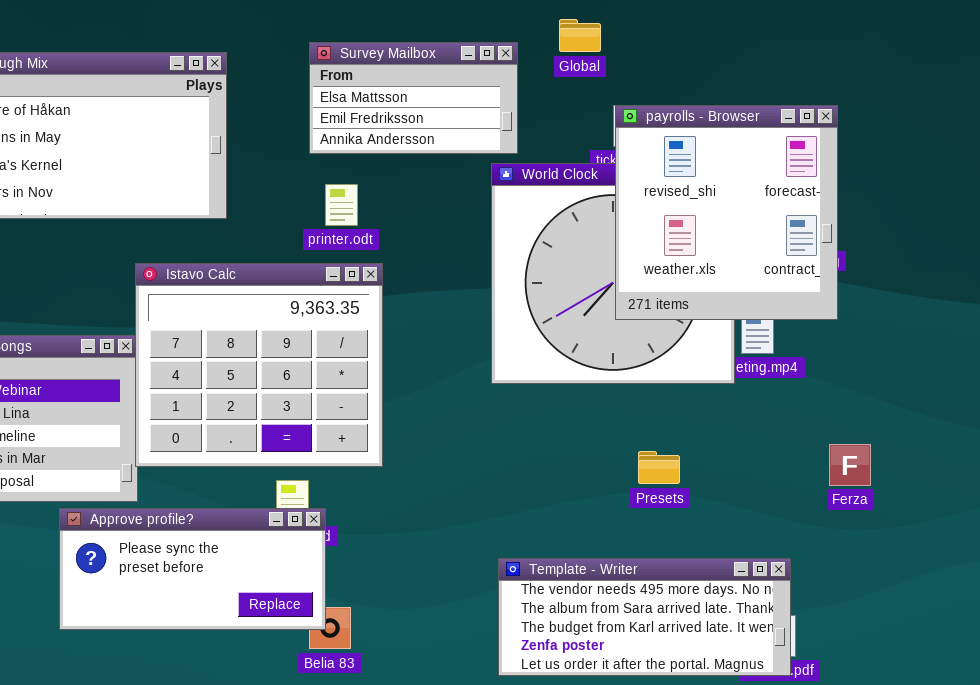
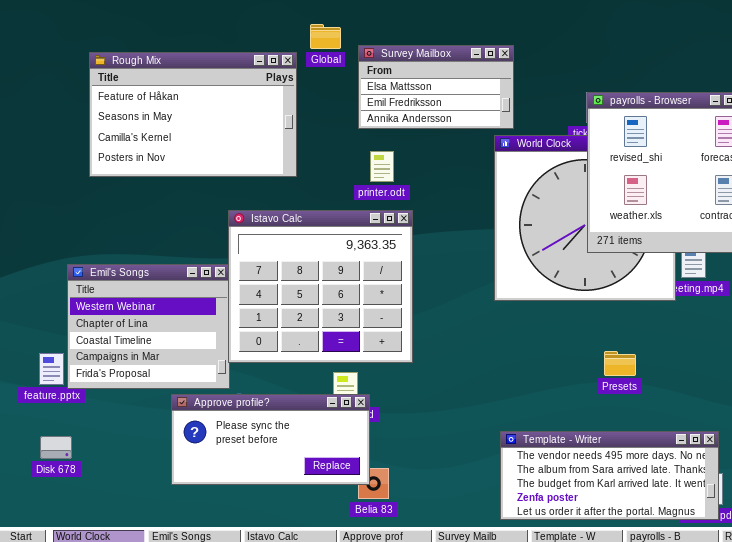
Global: [559,19,601,52] -> [310,24,341,49], moved

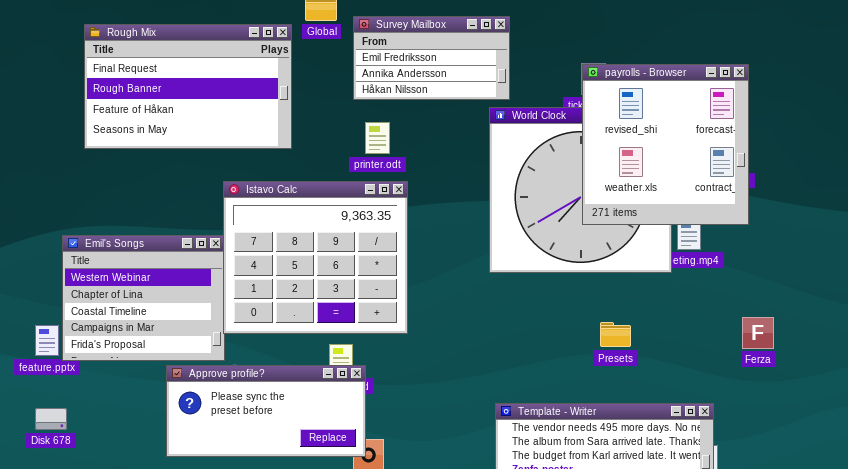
Survey Mailbox: [358,45,514,129] -> [353,16,510,100], scrolled down 1 row
Rough Mix: [89,52,297,177] -> [84,24,292,149], scrolled up 2 rows

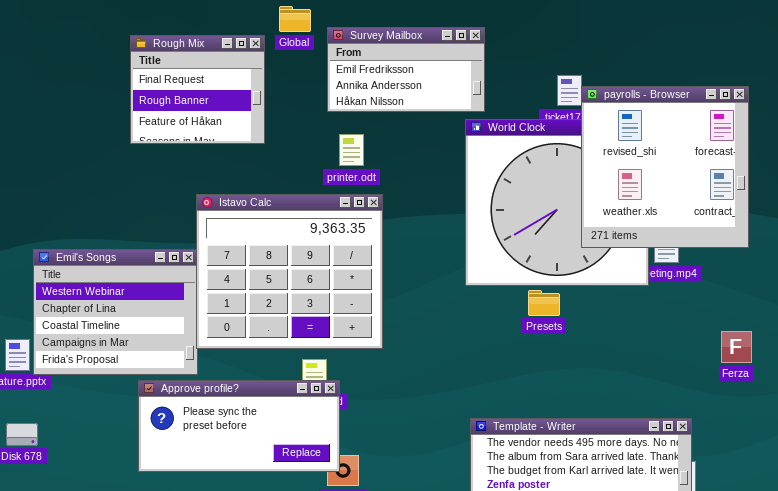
Rough Mix: [84,24,292,149] -> [130,35,265,144], resized
payrolls - Browser: [582,64,749,225] -> [581,86,749,248], moved
Presets: [600,322,631,347] -> [528,290,560,316], moved

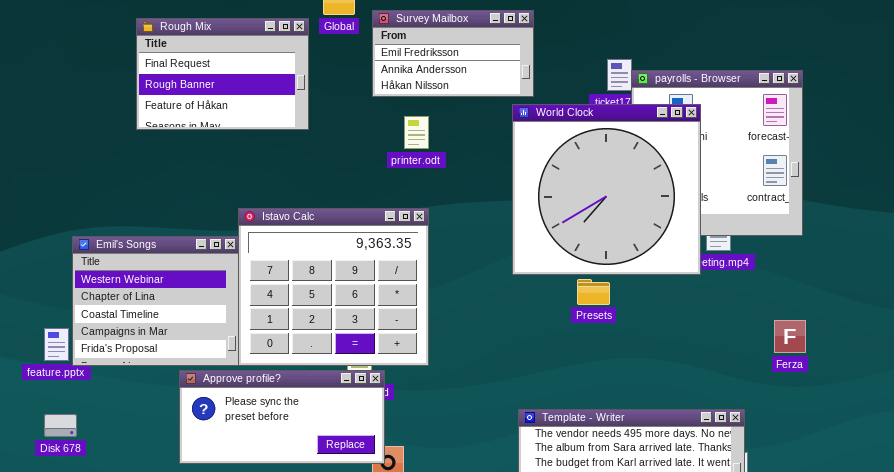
Rough Mix: [130,35,265,144] -> [136,18,309,130], resized
World Clock: [465,119,649,286] -> [512,104,701,275], raised
printer.odt: [339,134,364,166] -> [404,116,429,149], moved
Istavo Calc: [196,194,383,349] -> [238,208,429,366], moved

